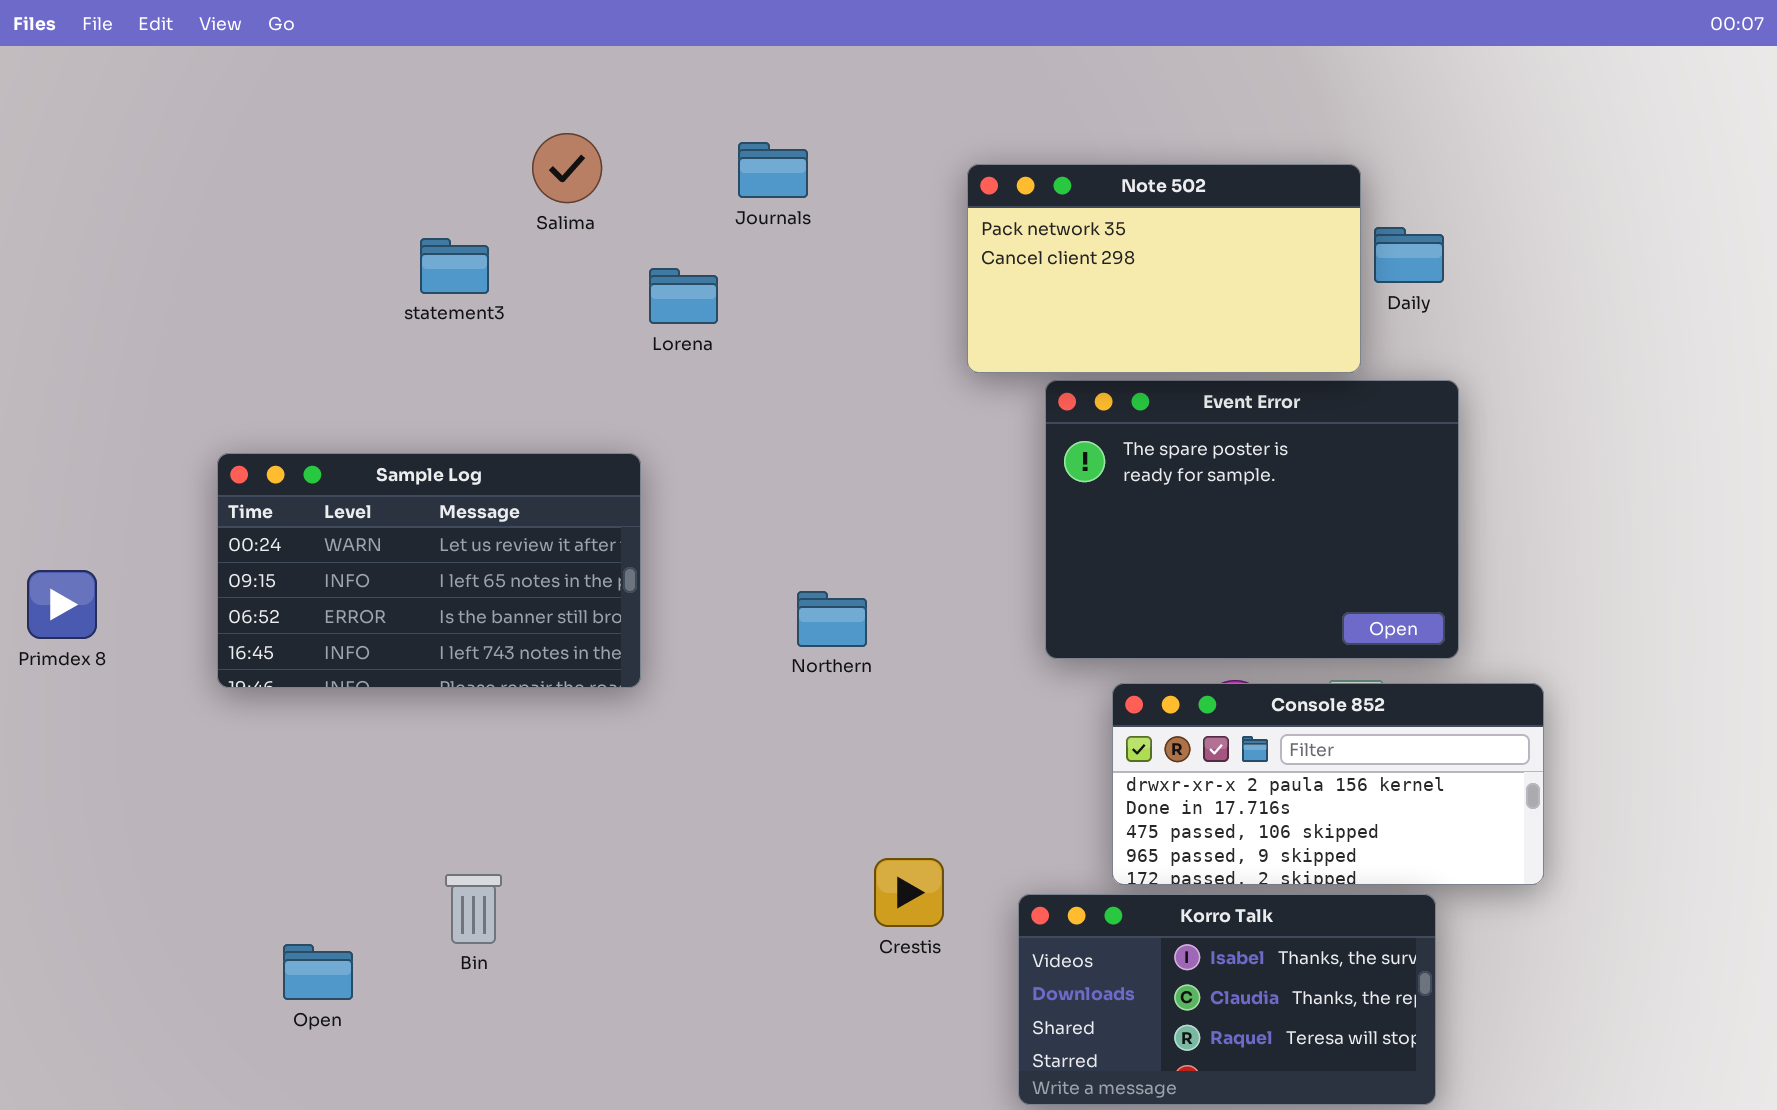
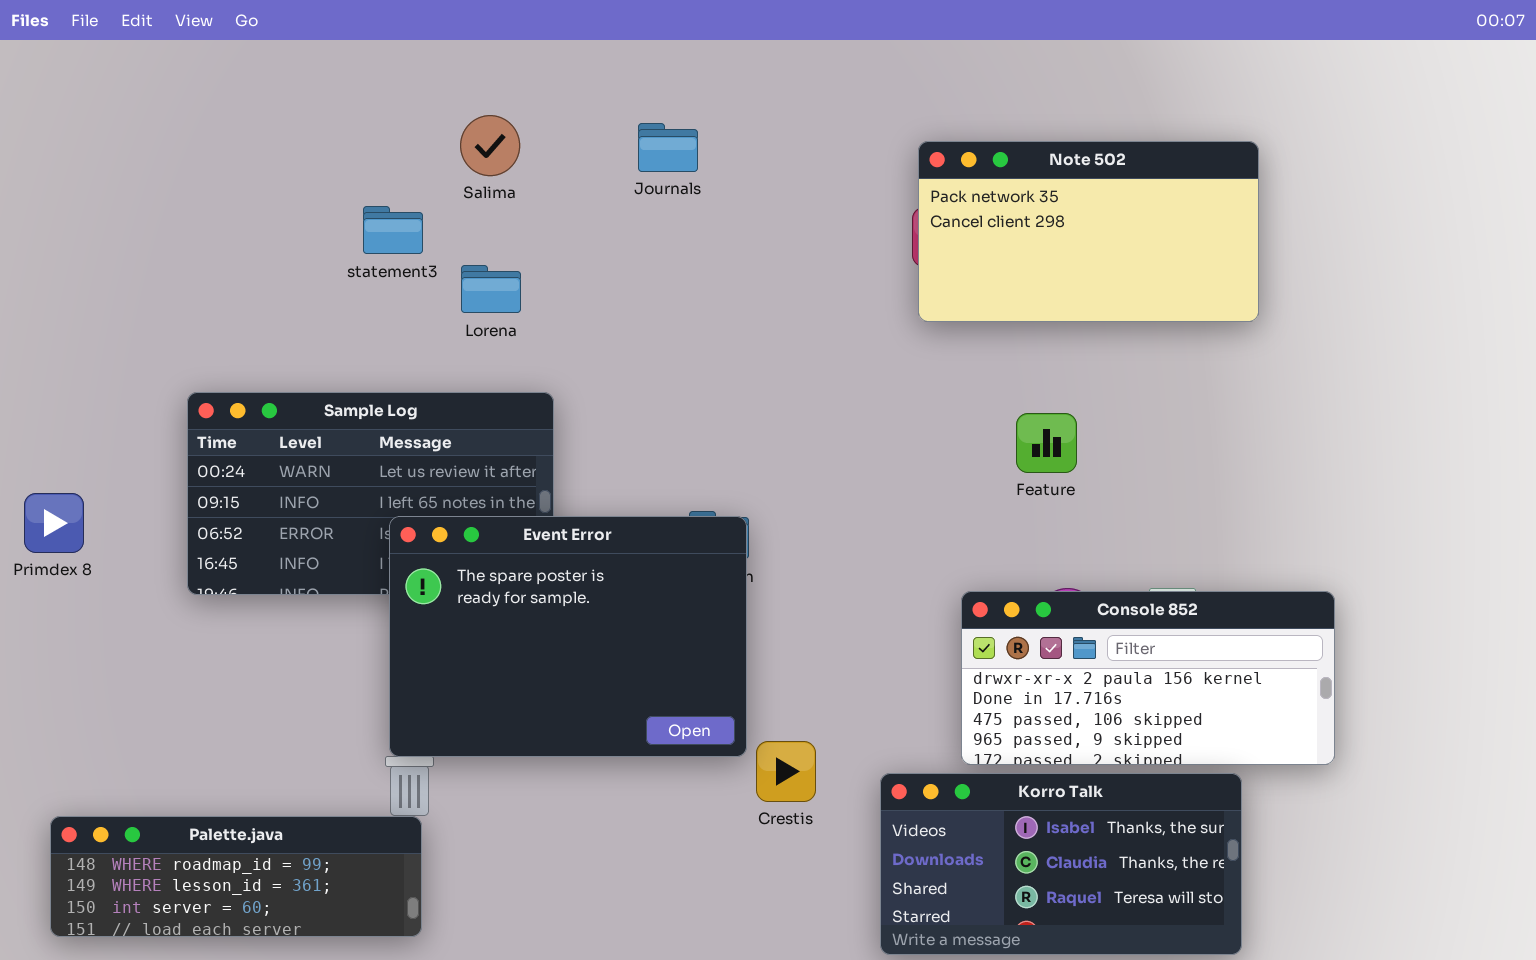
Note 502: [967,164,1361,373] -> [918,141,1259,322], moved
Lorena: [649,268,718,324] -> [461,265,521,313], moved
Event Error: [1045,380,1459,659] -> [389,516,747,757], moved
Palette.java: none -> [50,816,422,937], opened

